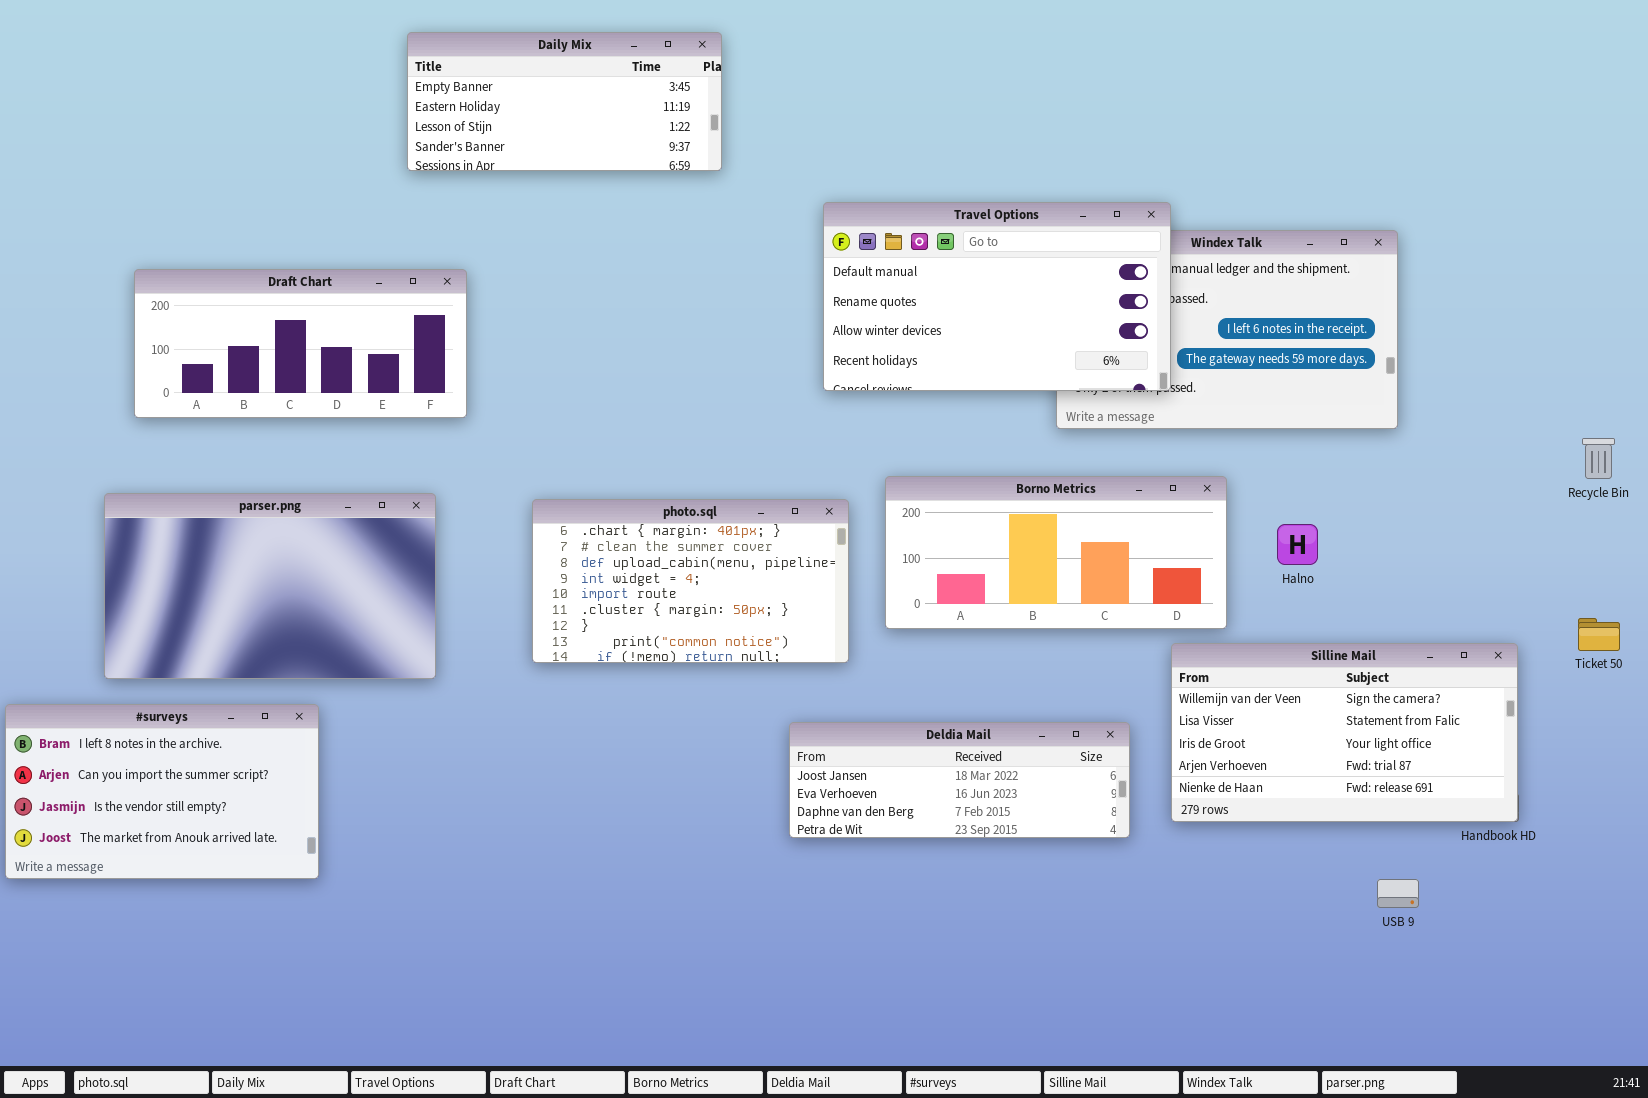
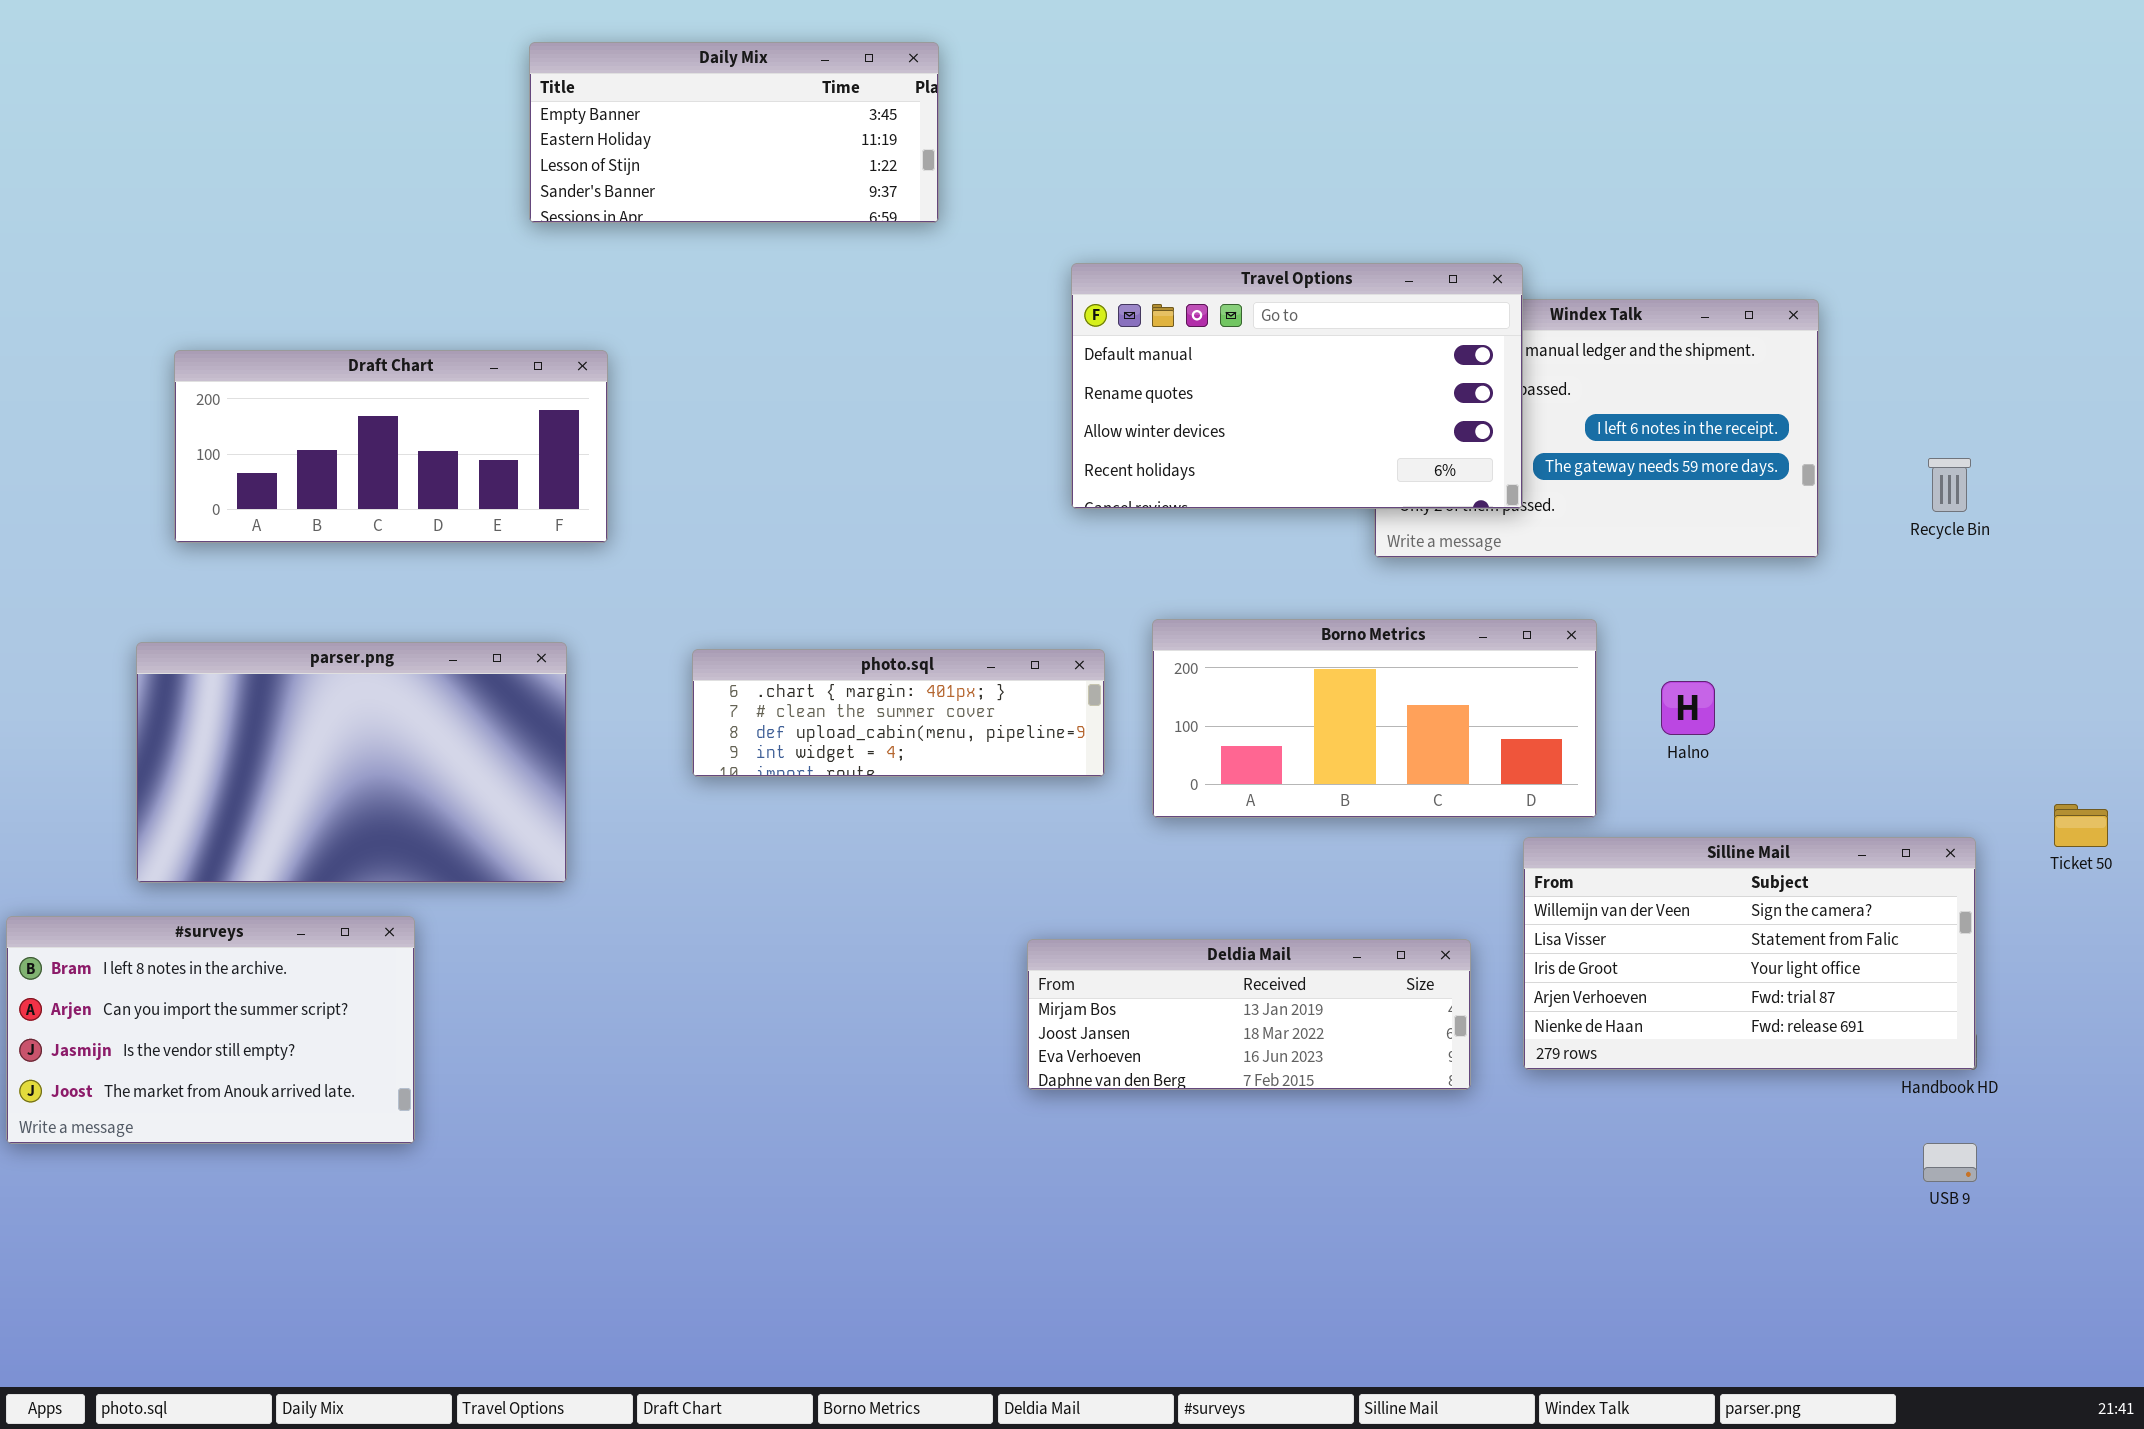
Recycle Bin: [1582,438,1615,479] -> [1928,458,1971,512], moved
photo.sql: [532,499,849,663] -> [692,649,1105,777], resized
Deldia Mail: [789,722,1130,838] -> [1027,939,1471,1090], scrolled up 1 row
USB 9: [1377,879,1419,908] -> [1923,1143,1977,1182], moved

